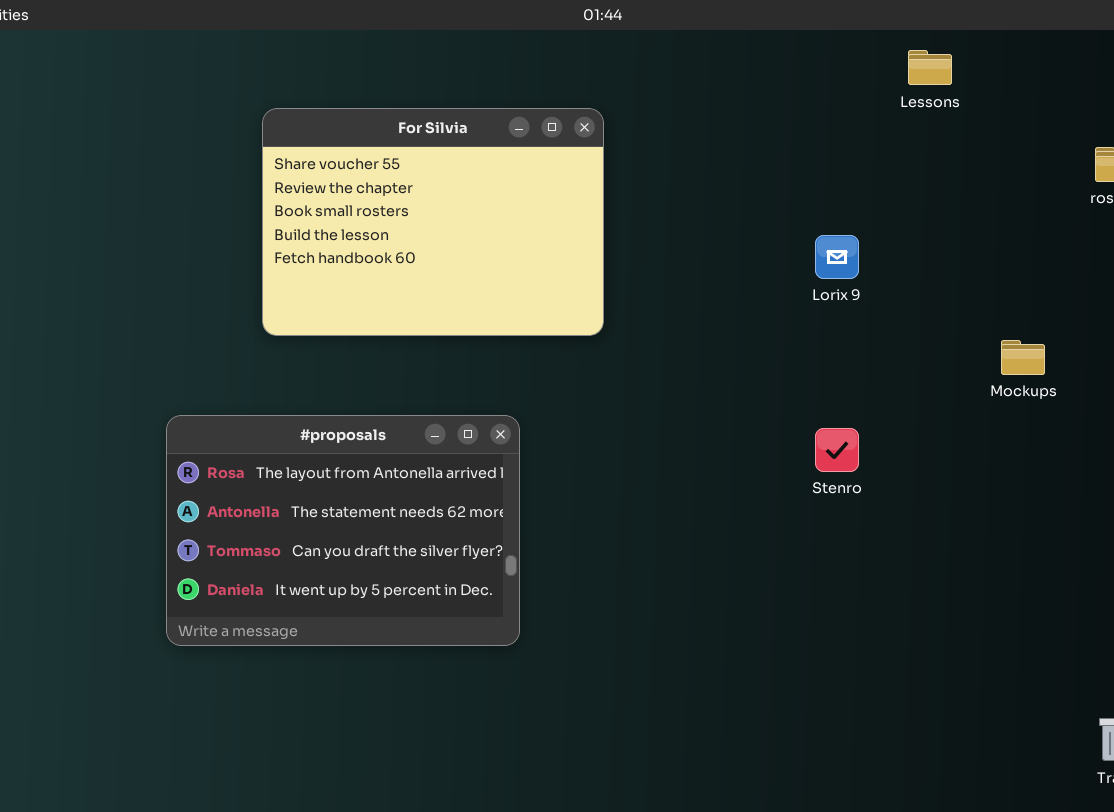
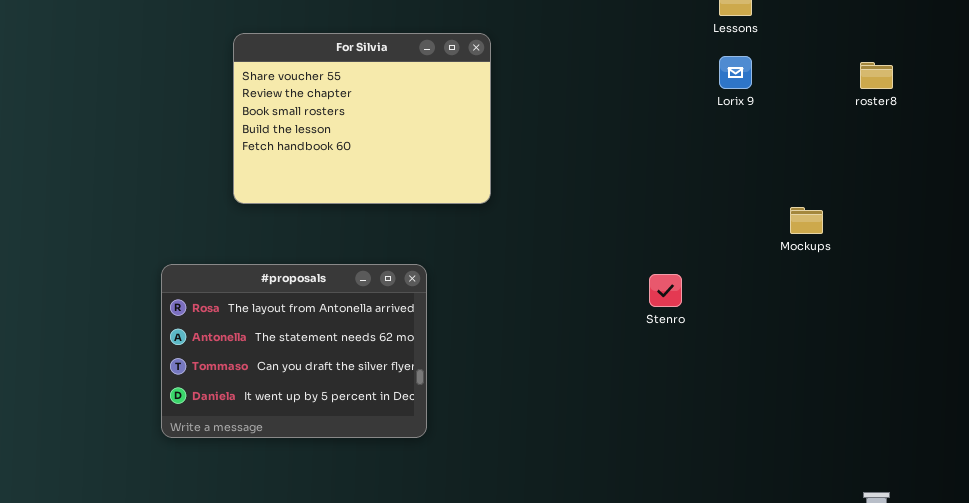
Lorix 9: [815,235,859,279] -> [719,56,752,89], moved

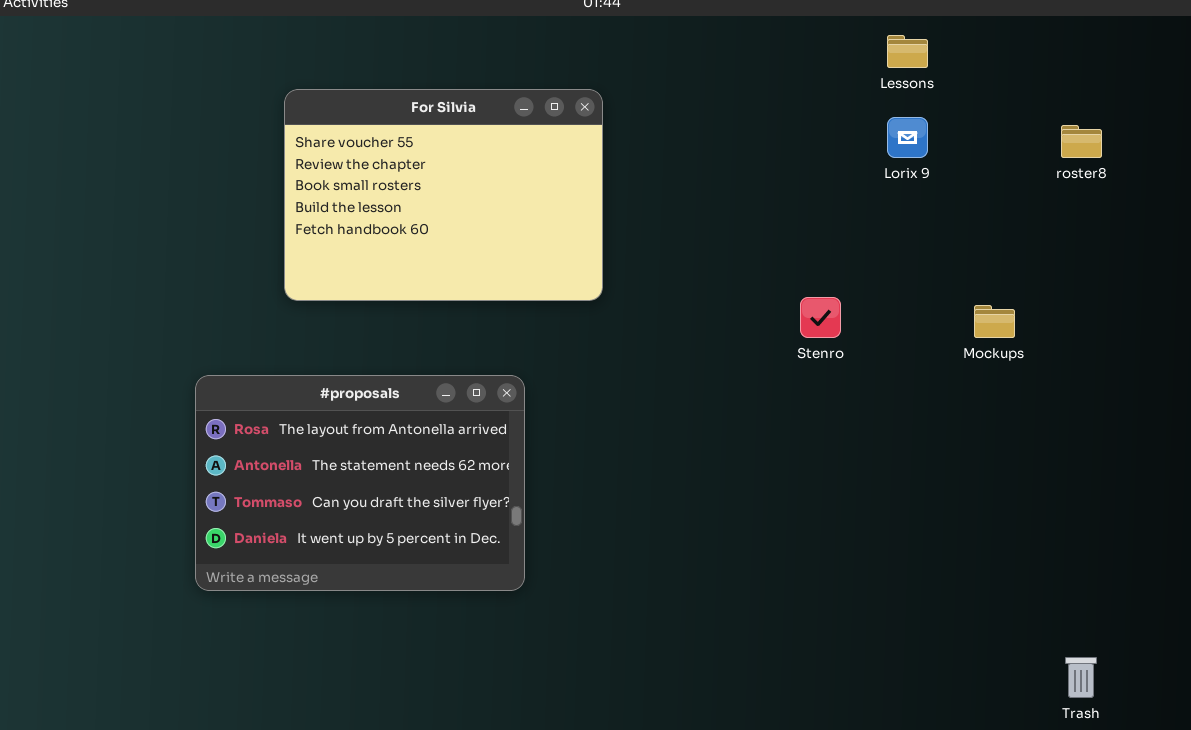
Stenro: [649,274,682,307] -> [800,297,841,338], moved

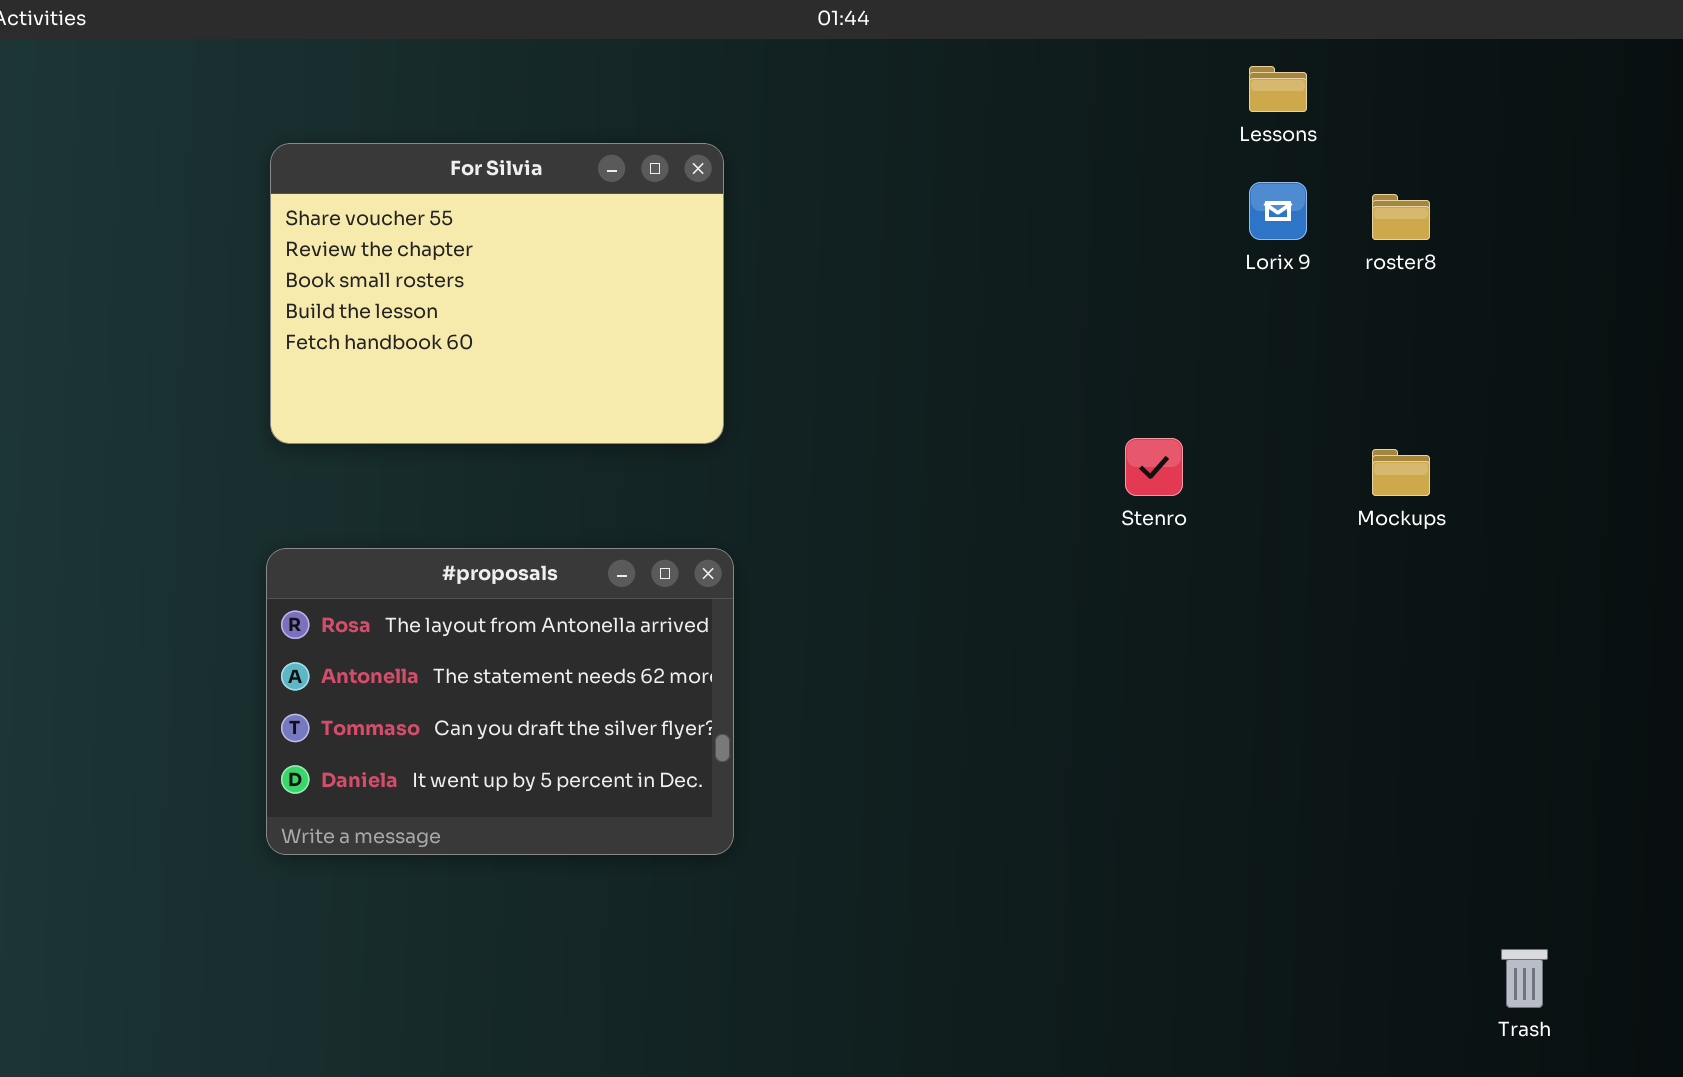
For Silvia: [284,89,603,301] -> [270,143,724,444], moved
roster8: [1061,125,1102,158] -> [1372,194,1430,240], moved

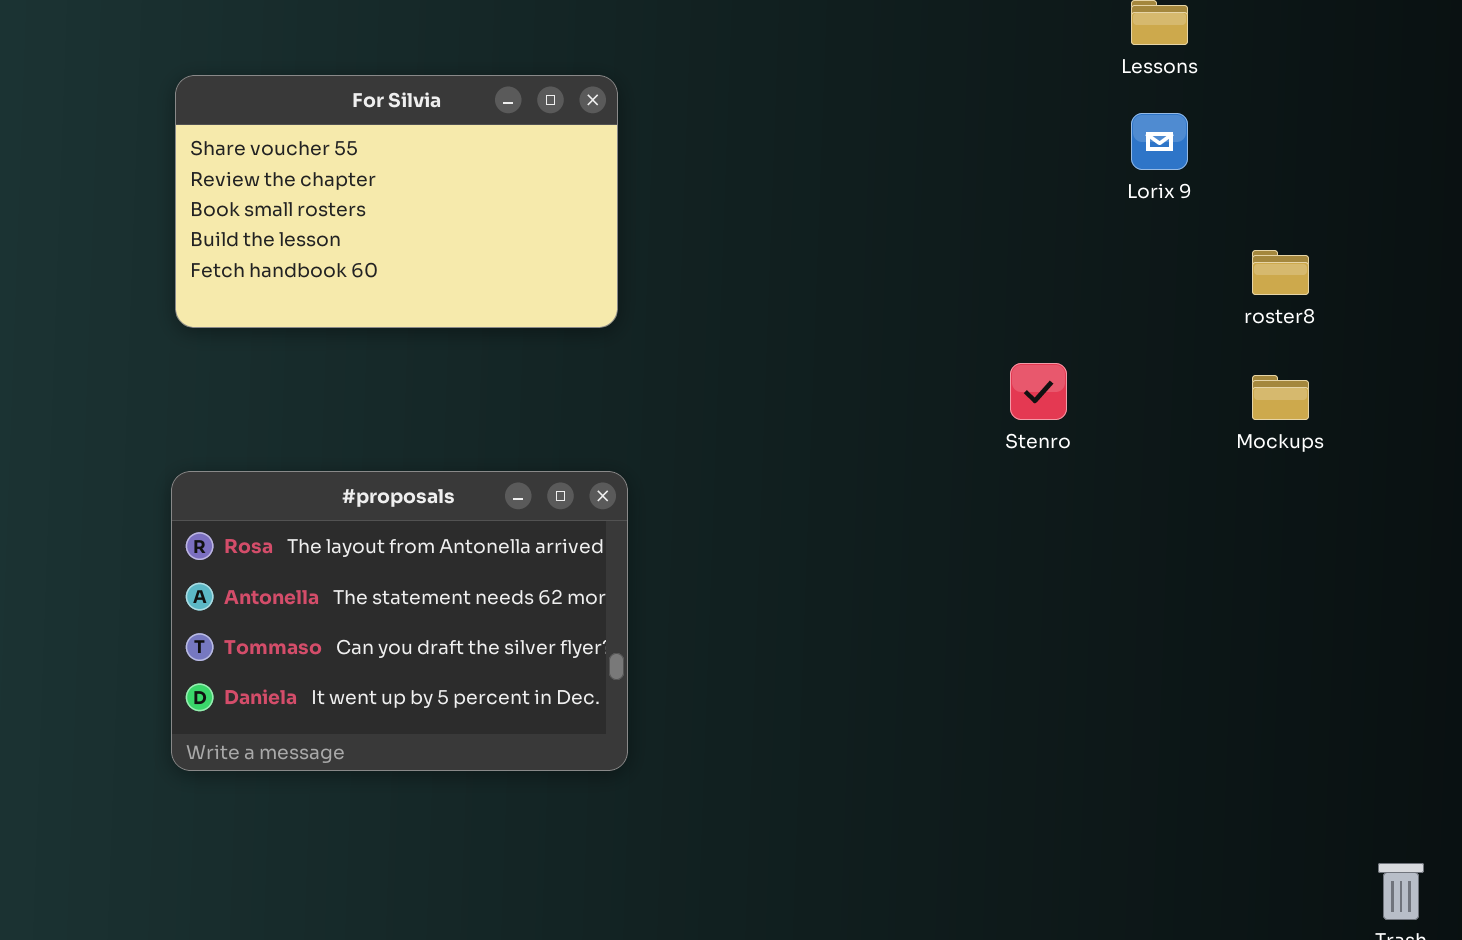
For Silvia: [270,143,724,444] -> [175,75,618,328], resized
roster8: [1372,194,1430,240] -> [1252,250,1309,295], moved

